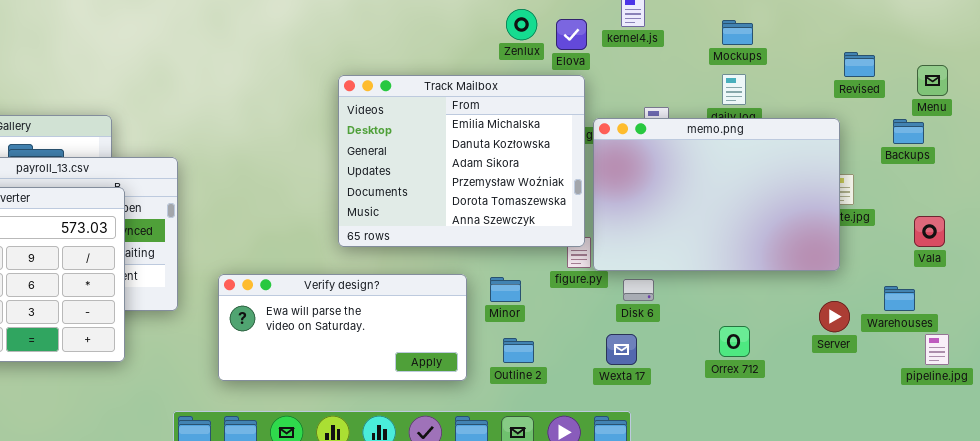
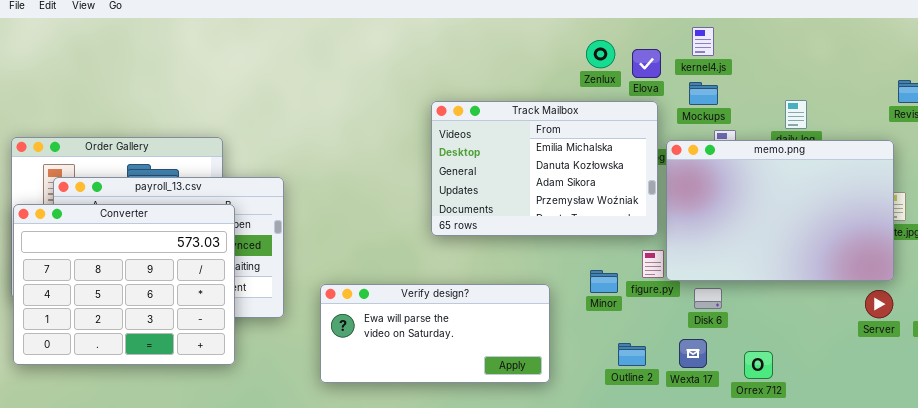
Mockups: [722,20,753,45] -> [689,82,718,105], moved
Track Mailbox: [338,75,585,247] -> [431,101,658,236], resized
Minor: [490,277,521,302] -> [590,270,618,293], moved
Server: [819,301,850,332] -> [865,290,893,318], moved
Orrex 712: [719,326,750,357] -> [744,351,773,379], moved
Outline 2: [503,338,534,363] -> [618,343,646,366], moved

